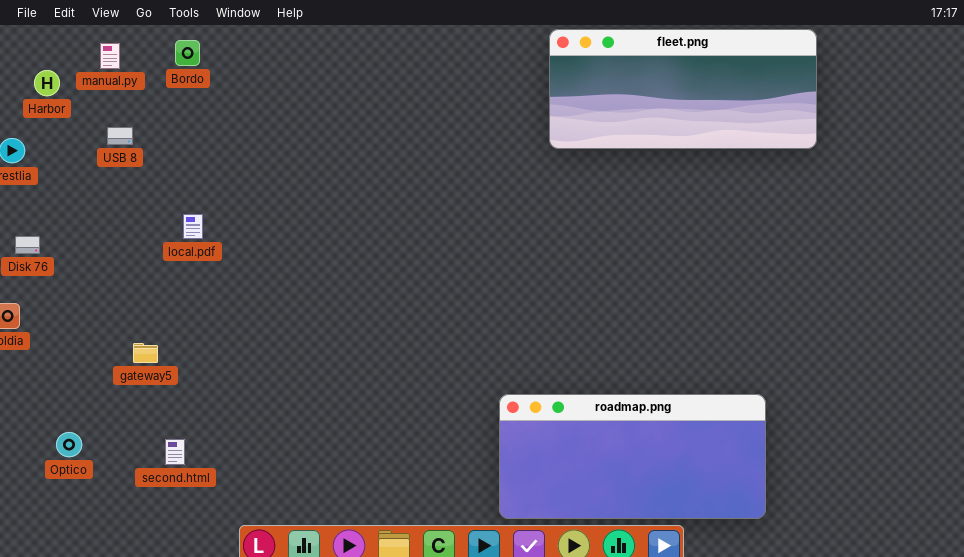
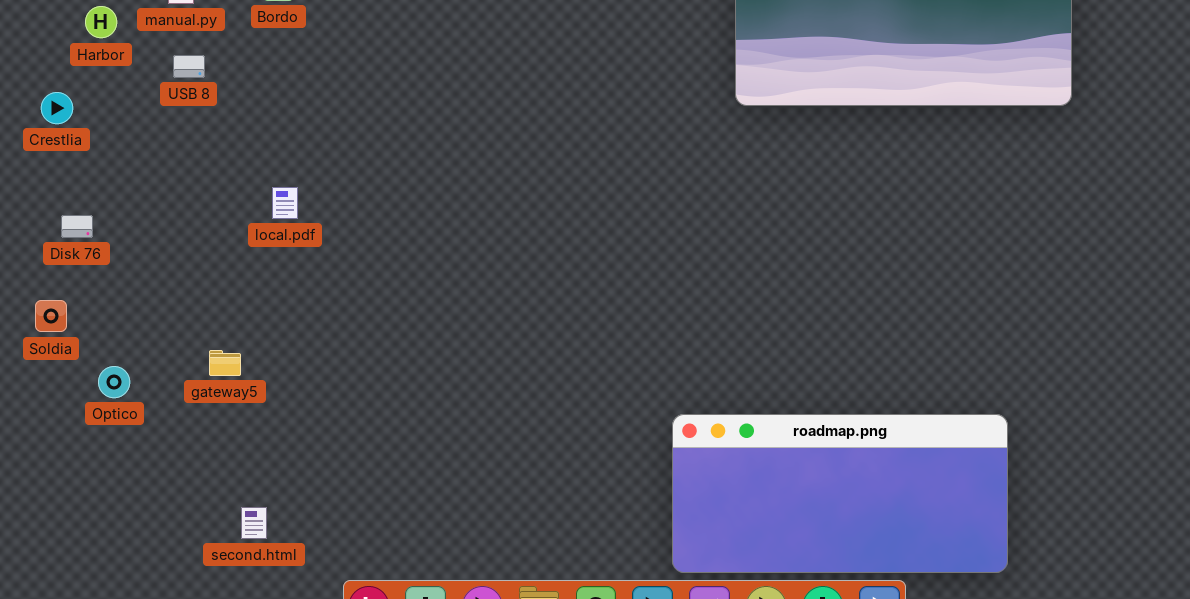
USB 8: [107,127,133,145] -> [173,55,205,78], moved
Optico: [56,432,82,457] -> [98,366,130,398], moved
second.html: [165,439,185,465] -> [241,507,267,539], moved

